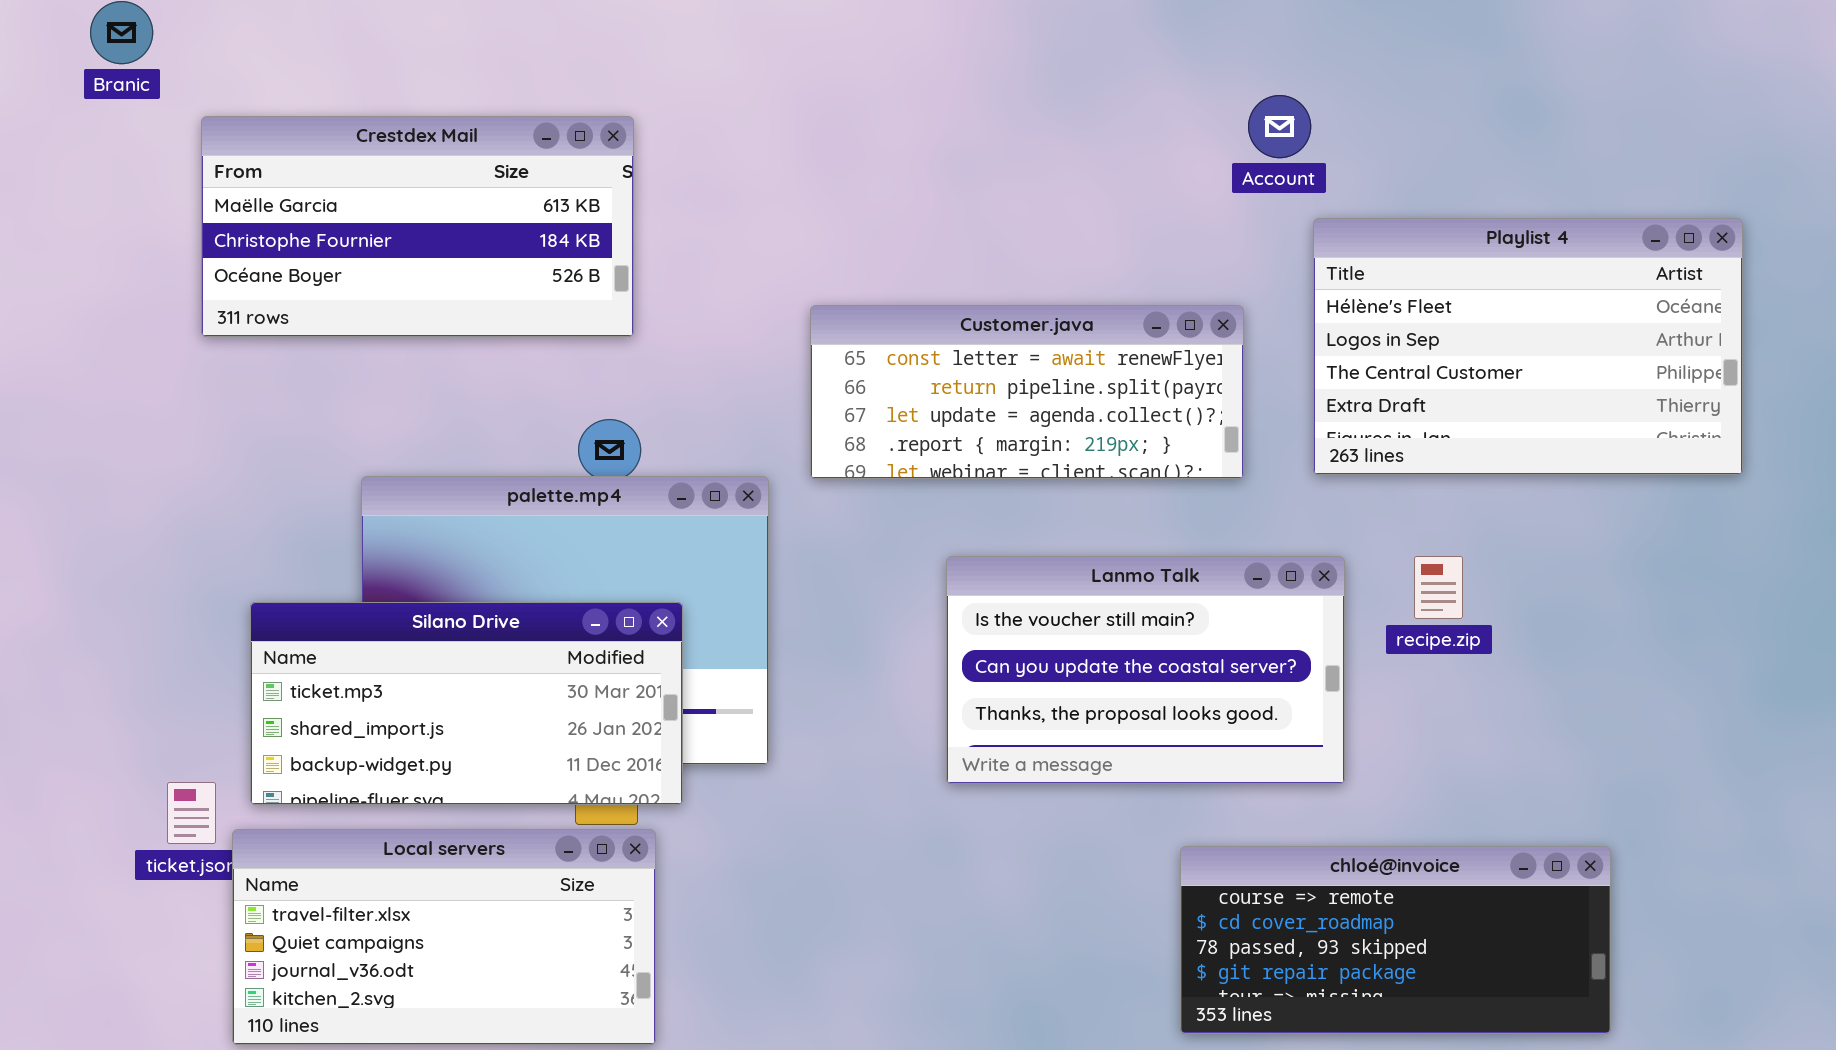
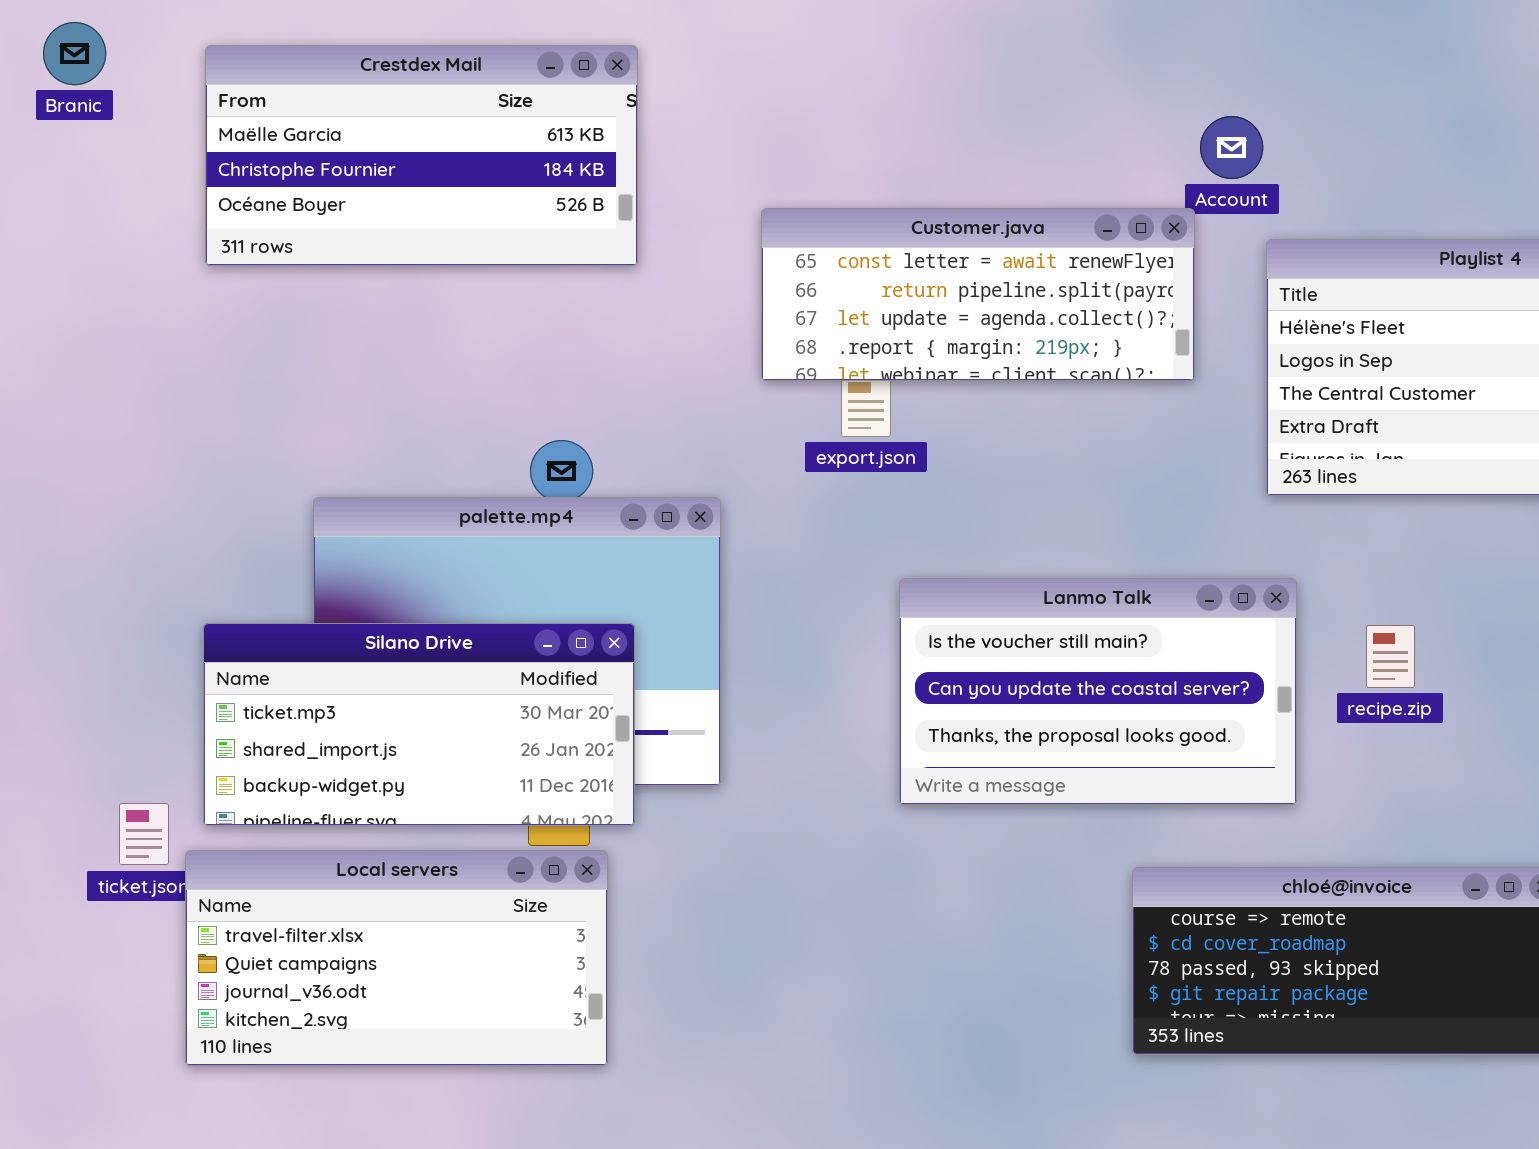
Crestdex Mail: [201,116,634,337] -> [205,45,638,266], moved
Customer.java: [810,305,1244,479] -> [761,208,1195,381], moved
recipe.zip: [1414,556,1463,619] -> [1366,625,1415,688], moved

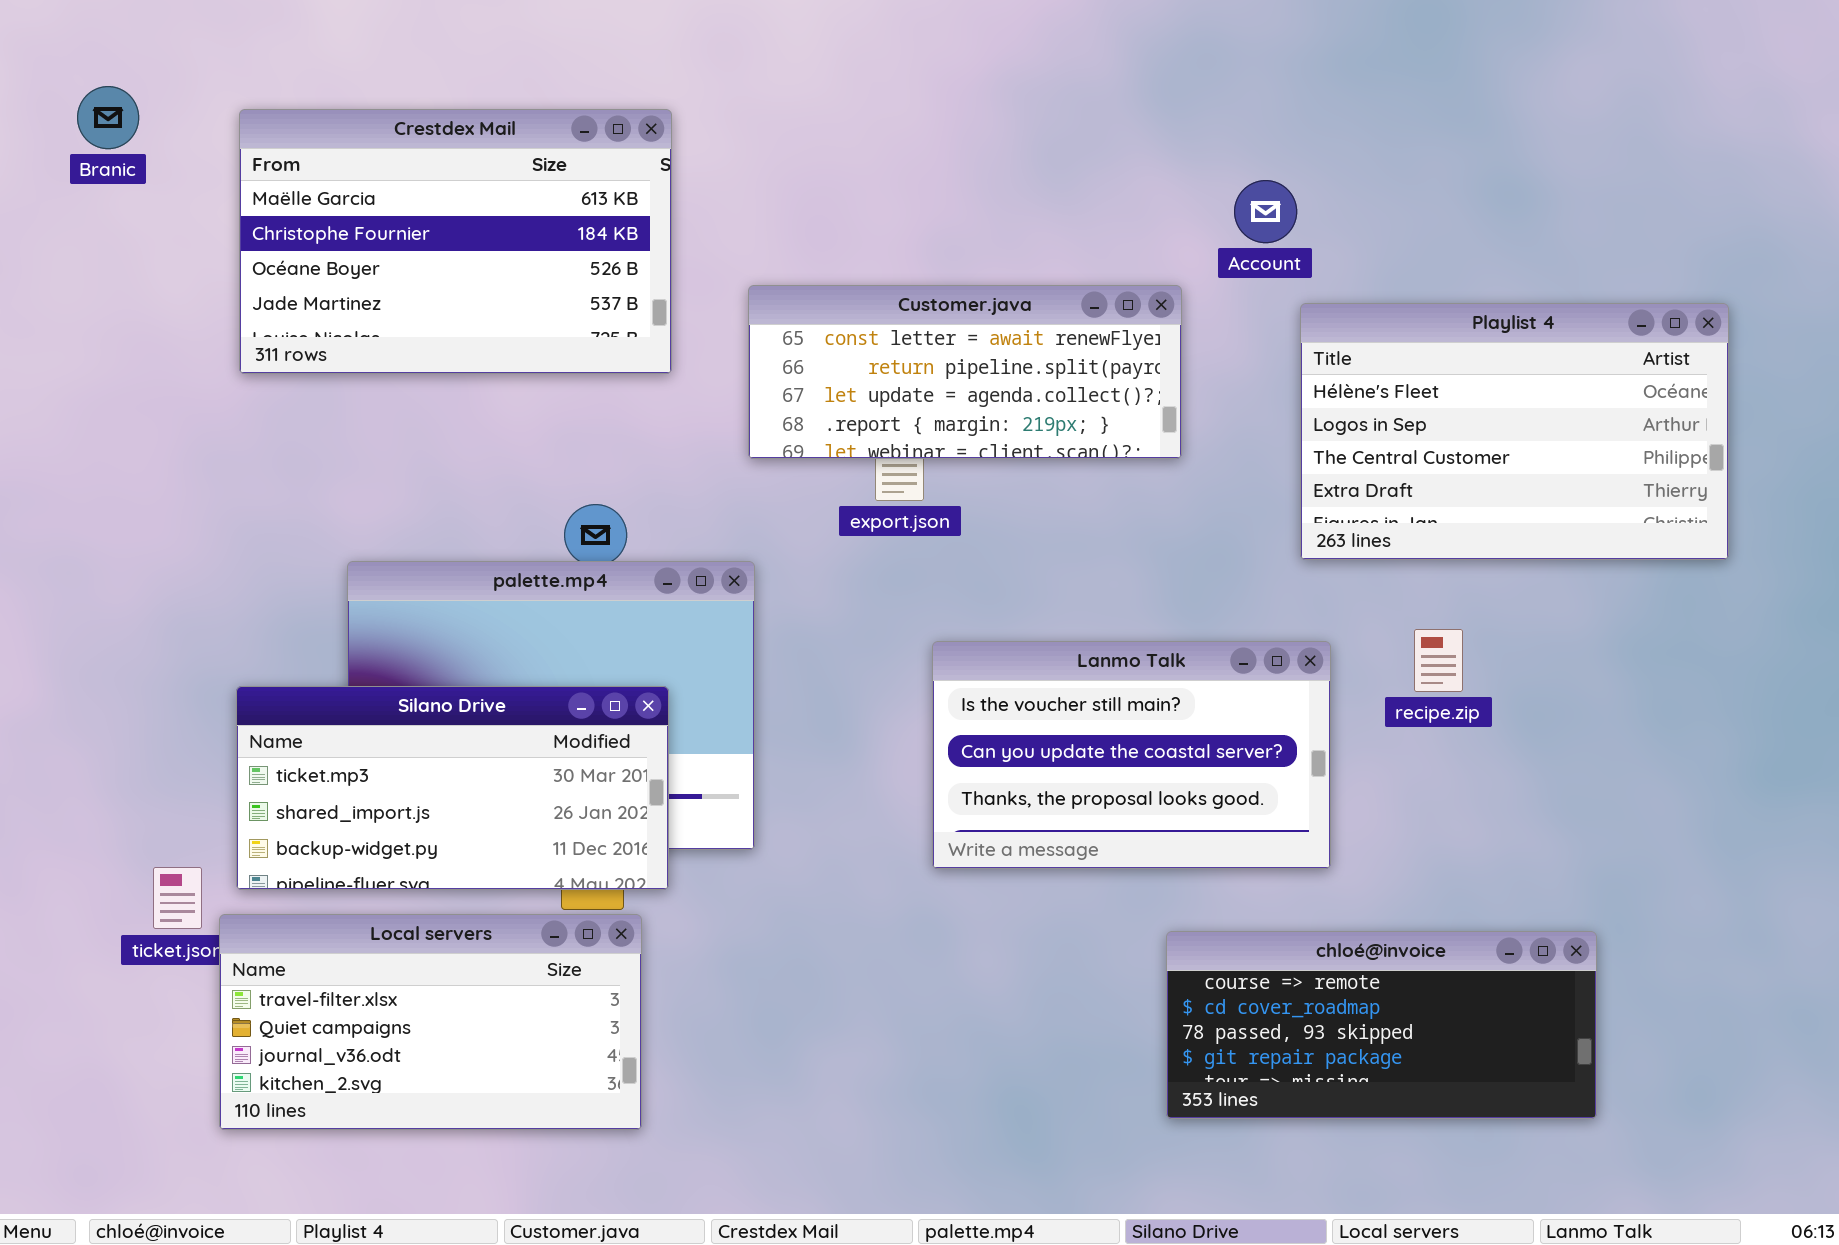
Crestdex Mail: [205,45,638,266] -> [239,109,672,374], resized
Customer.java: [761,208,1195,381] -> [748,285,1182,459], moved
recipe.zip: [1366,625,1415,688] -> [1414,629,1463,692], moved

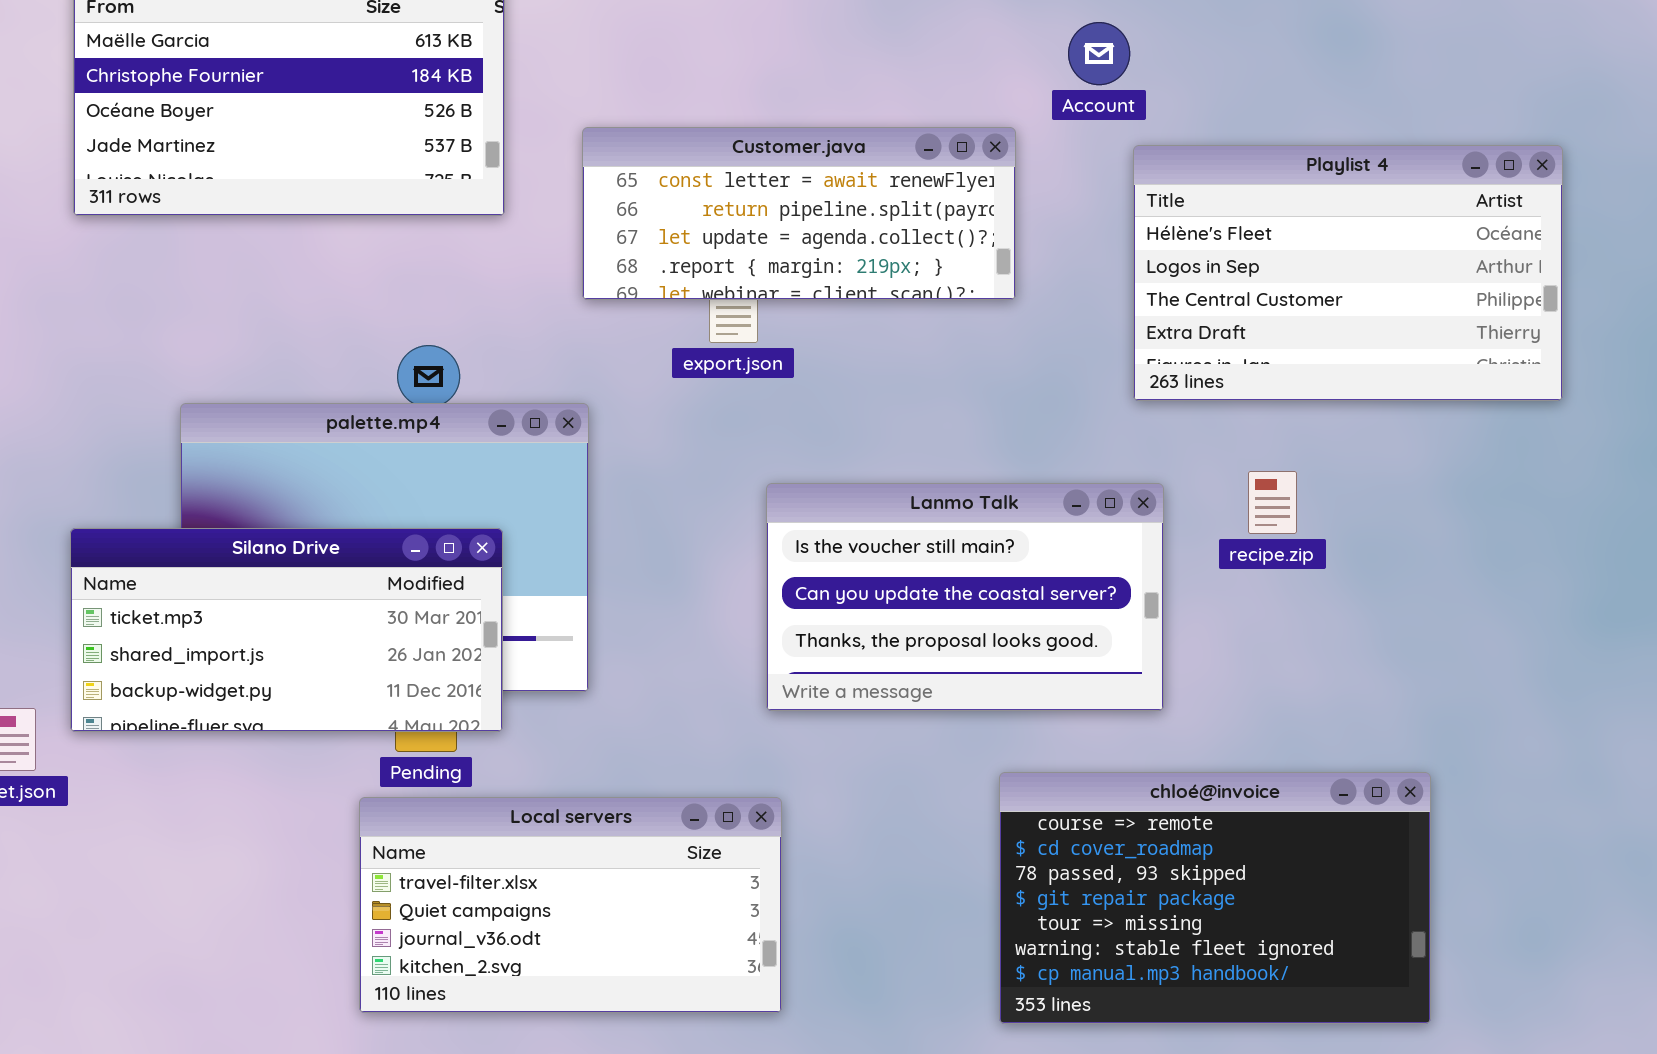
Local servers: [219,914,642,1130] -> [359,797,782,1013], moved
chloé@invoice: [1166,931,1597,1119] -> [999,772,1431,1024], resized

